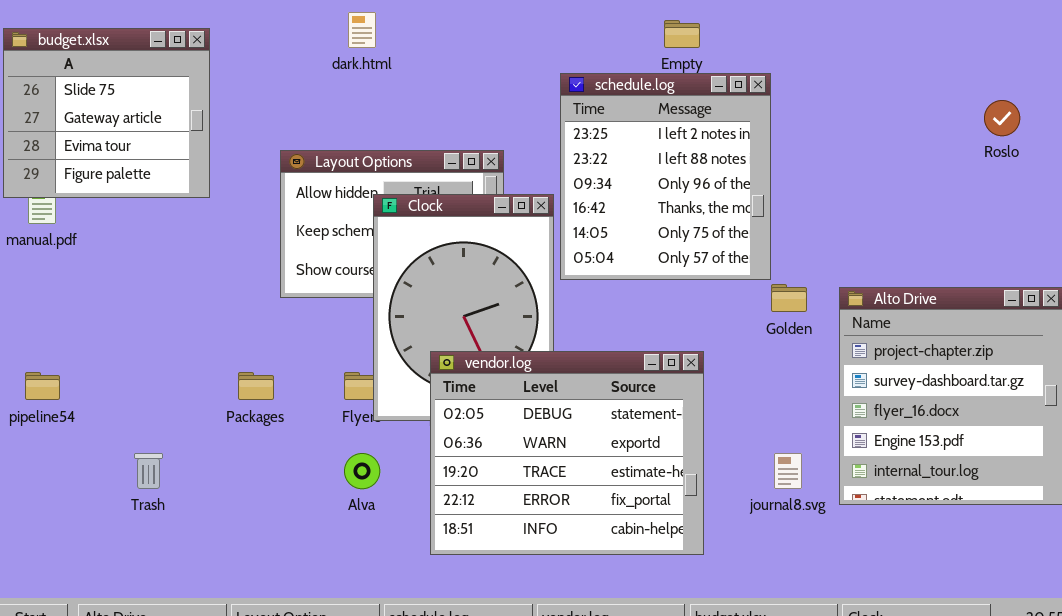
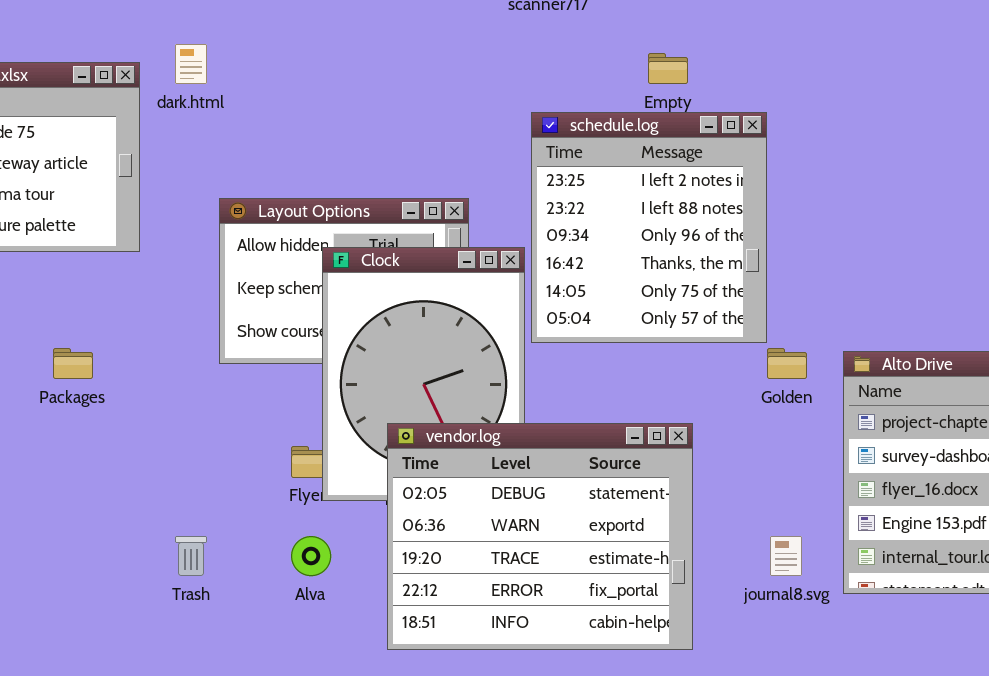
dark.html: [348,12,376,48] -> [175,44,207,84], moved
Packages: [238,372,274,400] -> [53,348,93,379], moved
Trash: [134,453,163,489] -> [175,536,207,576], moved

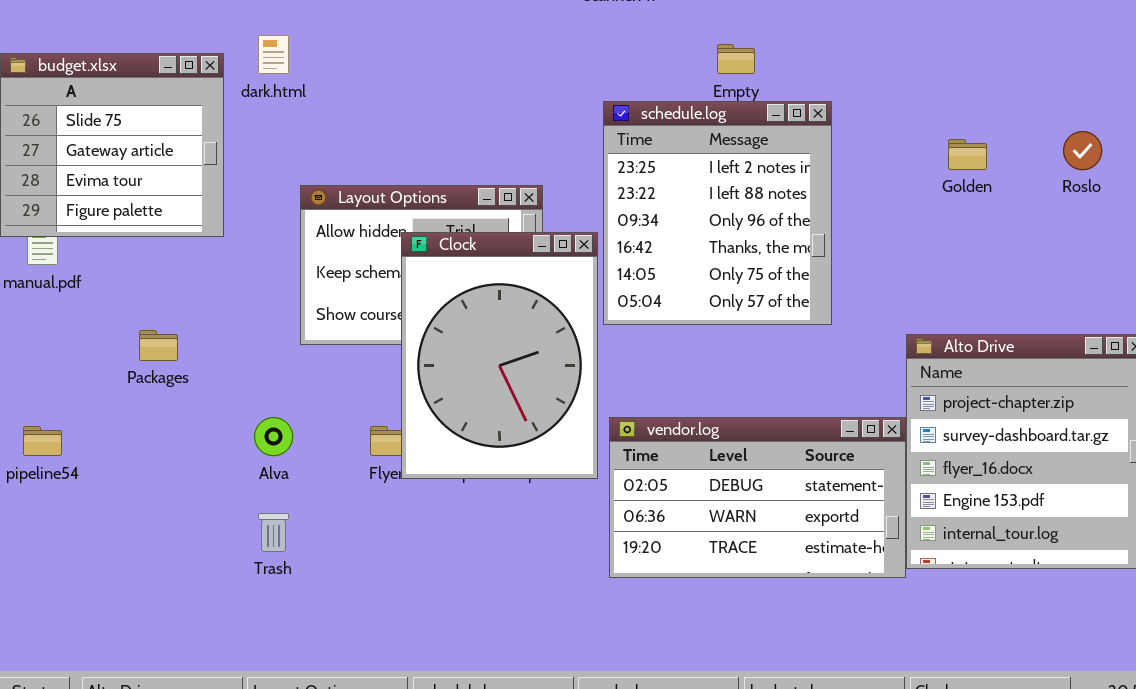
Golden: [767,348,807,379] -> [948,139,987,170], moved
vendor.log: [387,423,693,650] -> [609,417,906,578], moved, resized
Alva: [291,536,331,576] -> [254,417,293,456], moved

